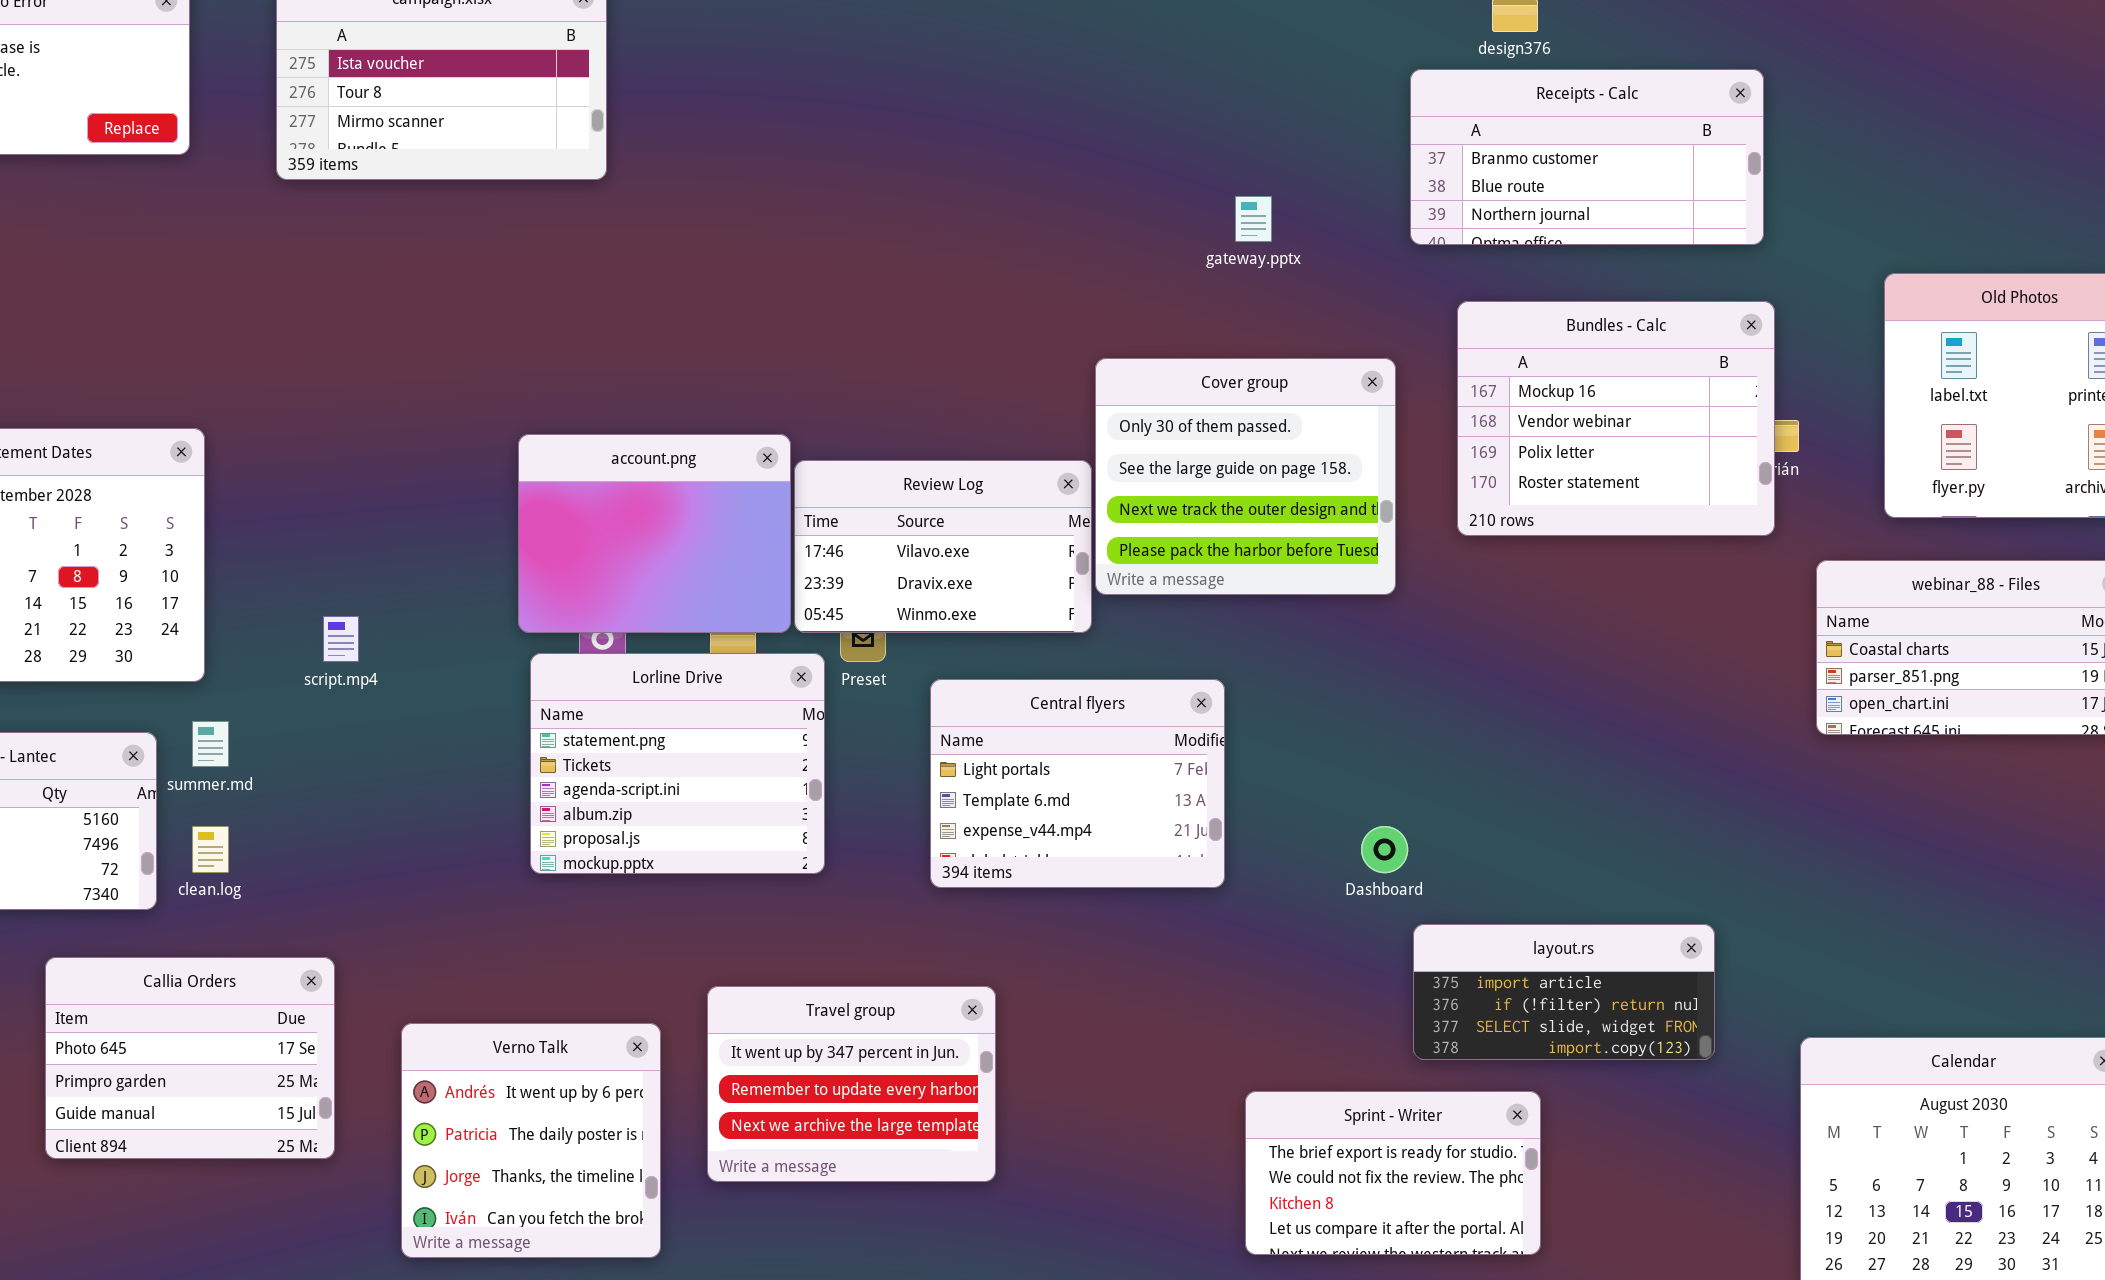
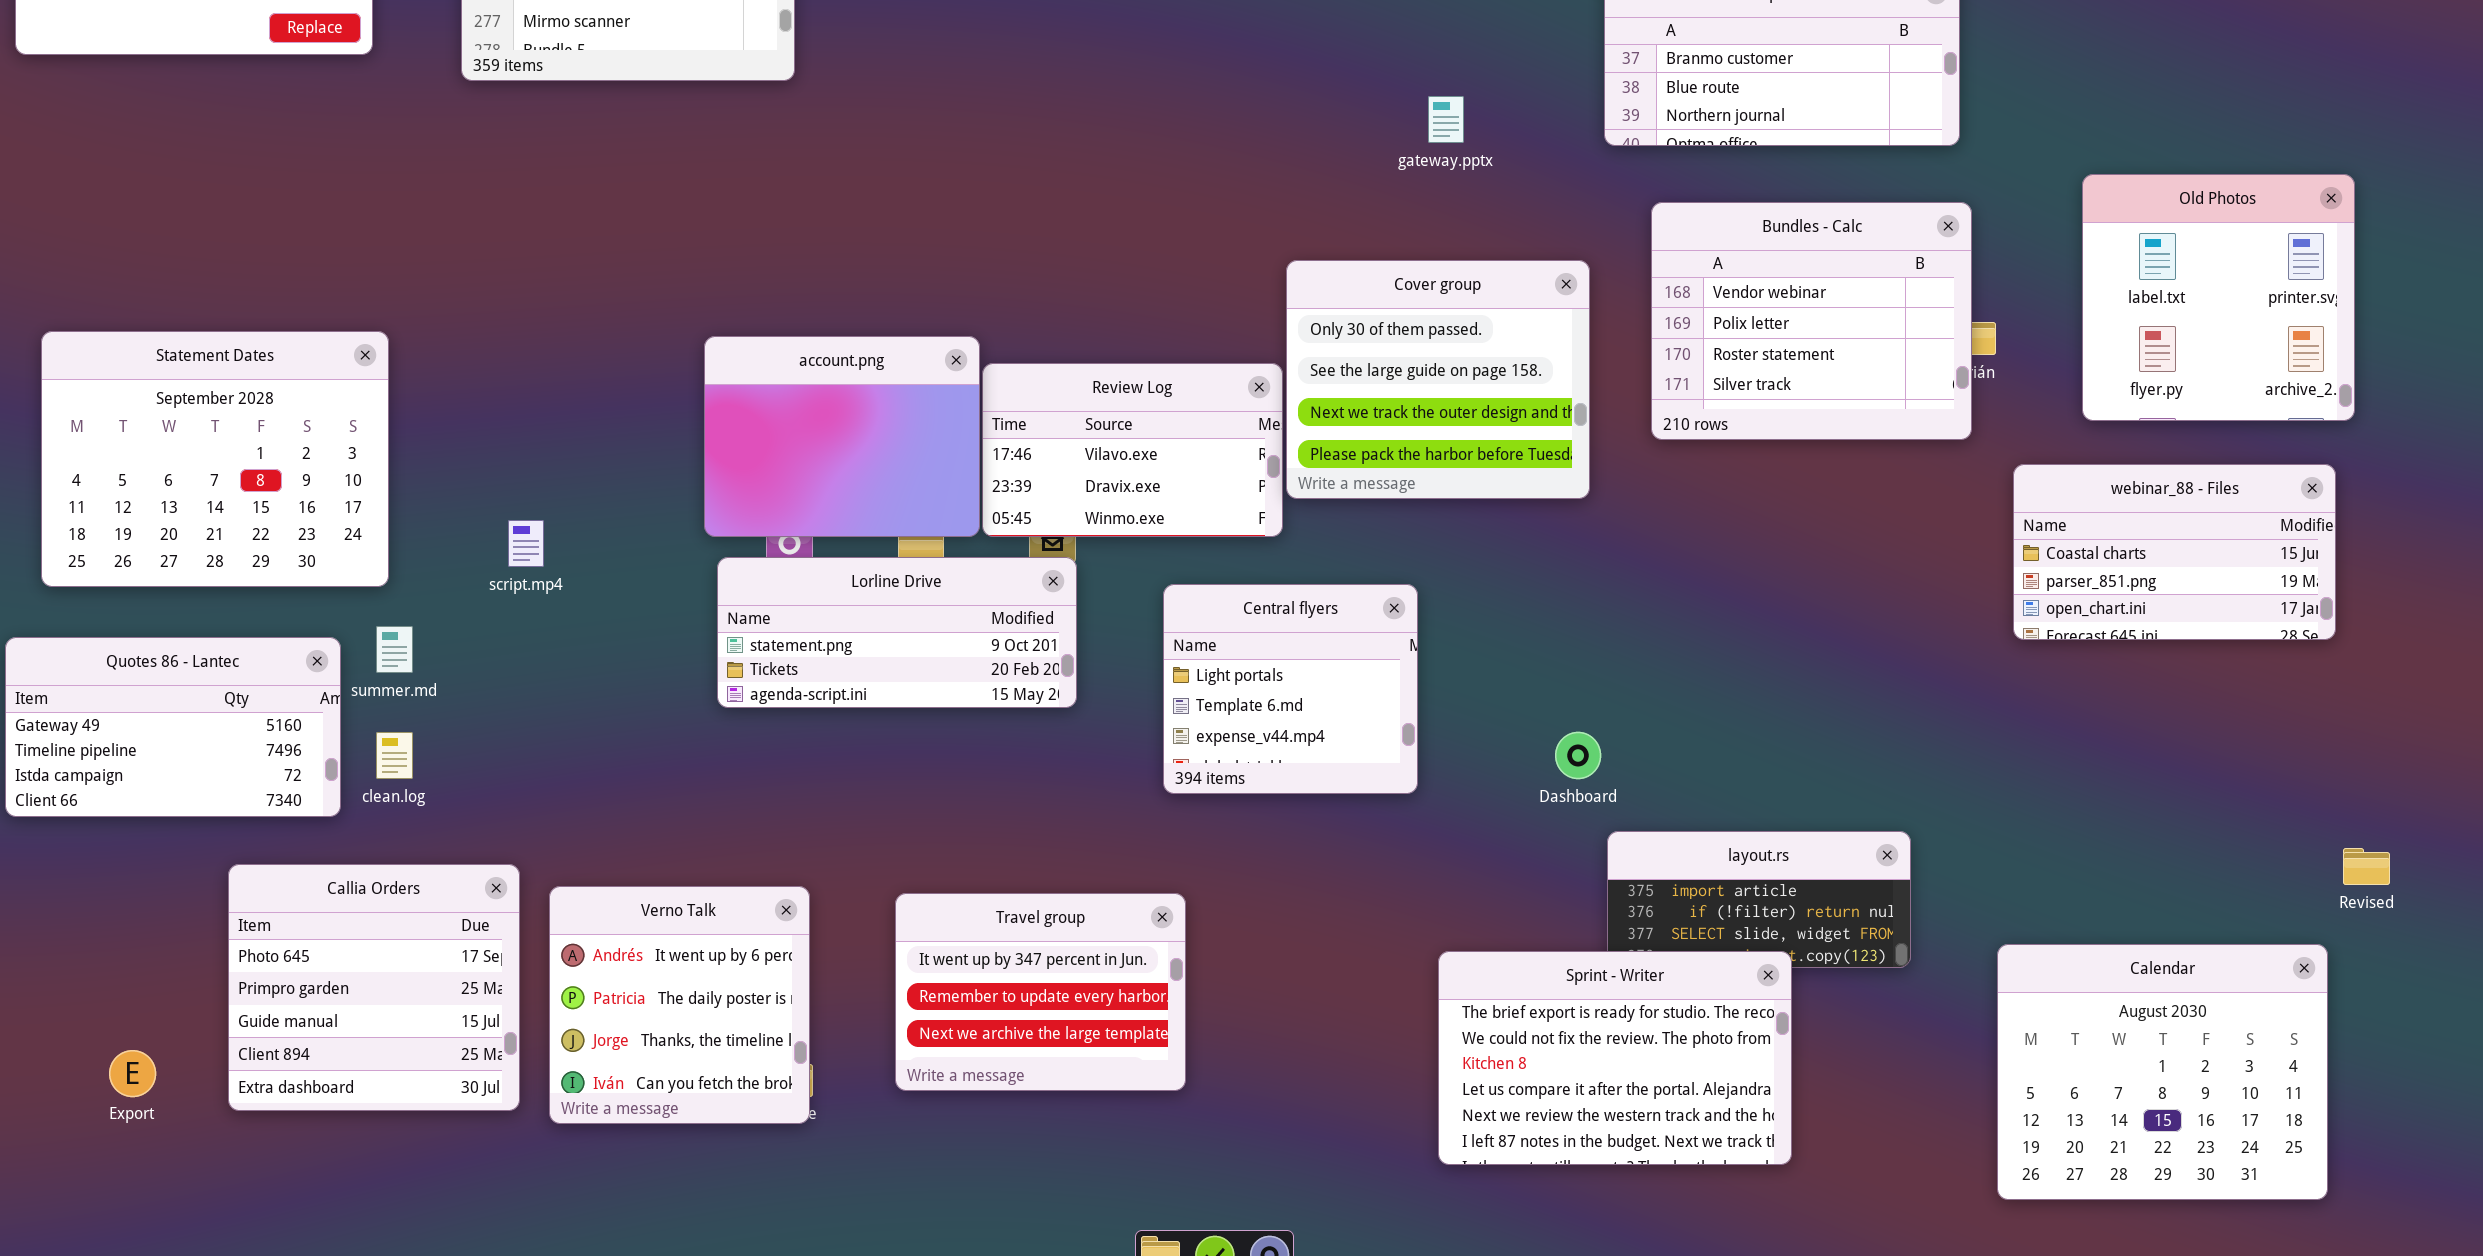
Bundles - Calc: [1457,301,1775,536] -> [1651,202,1972,440], scrolled down 1 row
Lorline Drive: [530,653,825,874] -> [717,557,1077,708], resized
Central flyers: [930,679,1225,888] -> [1163,584,1418,794], resized
Callia Orders: [45,957,335,1159] -> [228,864,520,1111], resized
Verno Talk: [401,1023,661,1258] -> [549,886,810,1124], moved
Sprint - Writer: [1245,1091,1541,1255] -> [1438,951,1792,1165], resized

